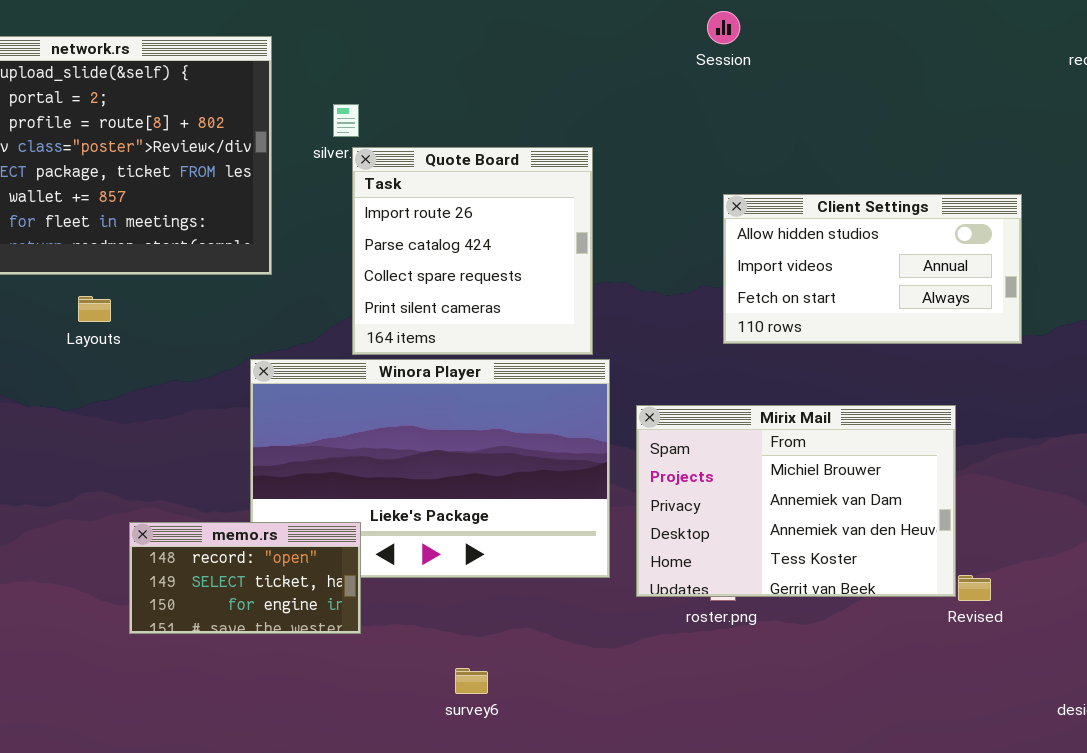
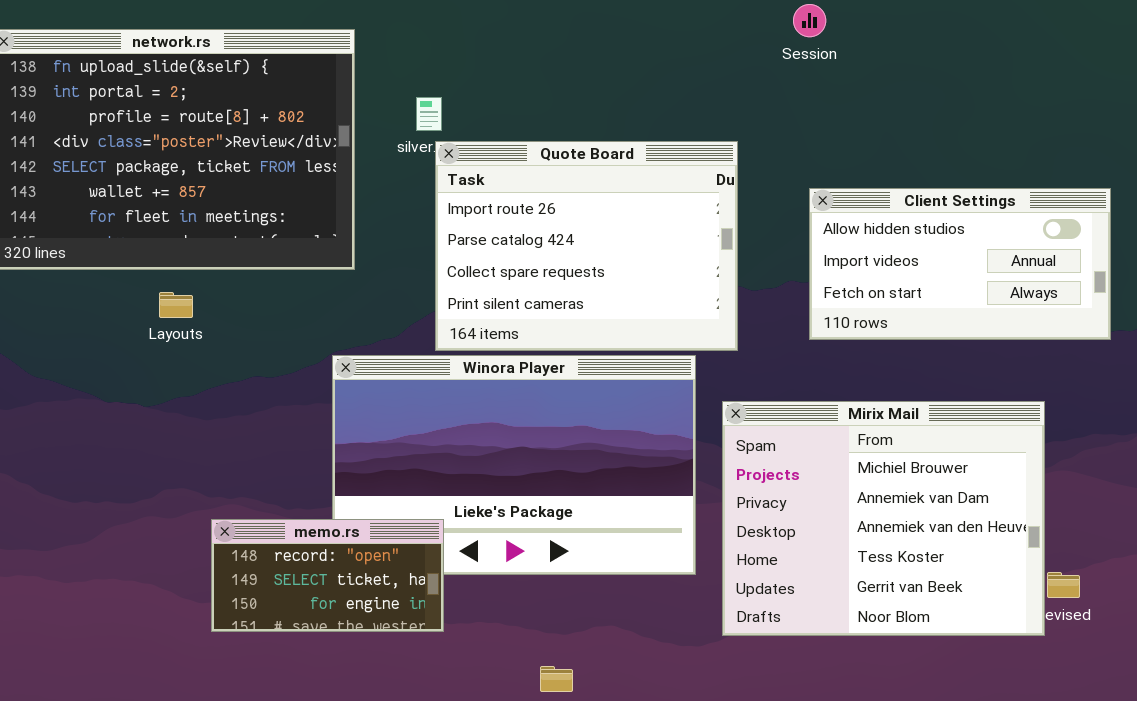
Quote Board: [352,147,593,355] -> [435,141,738,351], resized
Mirix Mail: [636,405,956,597] -> [722,401,1045,636], resized

